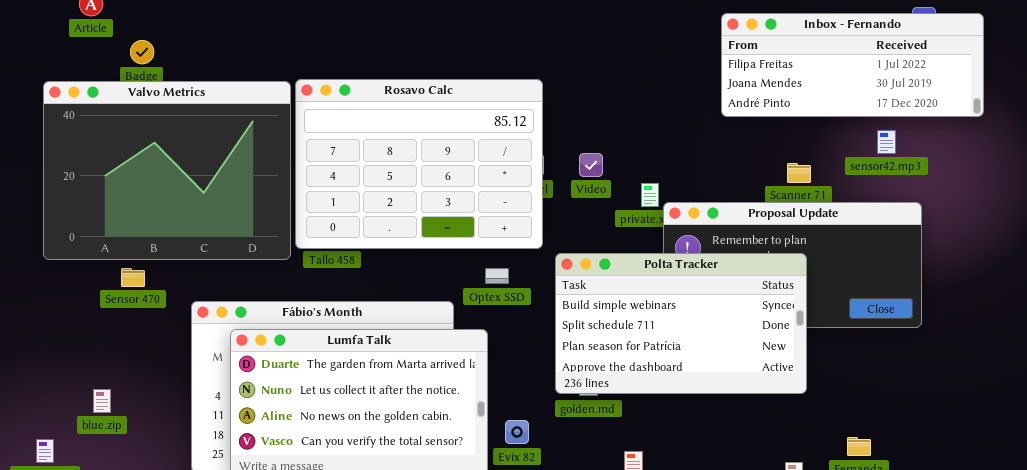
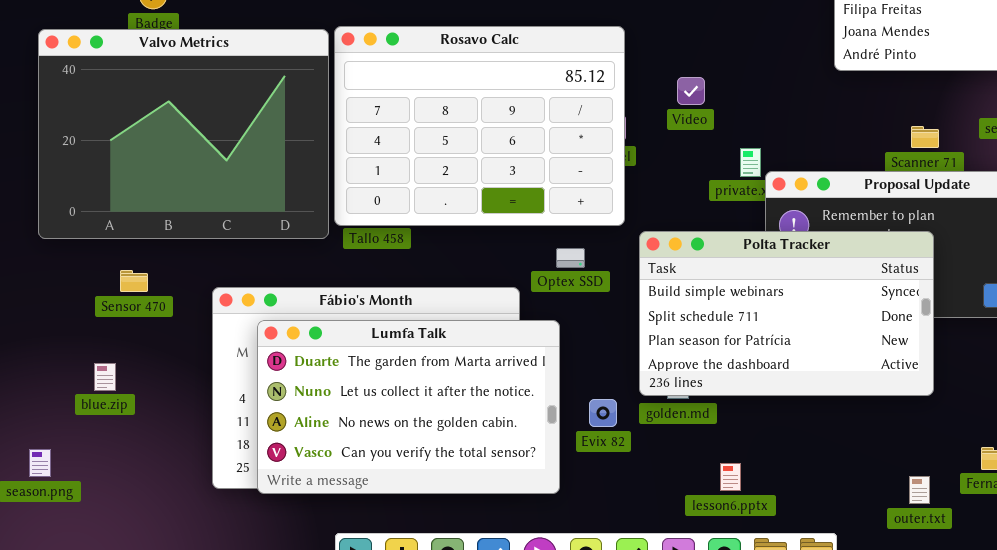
Video: [579,153,603,177] -> [677,77,705,105], moved
Sensor 470: [121,268,145,287] -> [120,270,148,292], moved
blue.zip: [93,389,111,413] -> [94,363,116,391], moved
Evix 82: [505,420,529,444] -> [589,399,617,427], moved

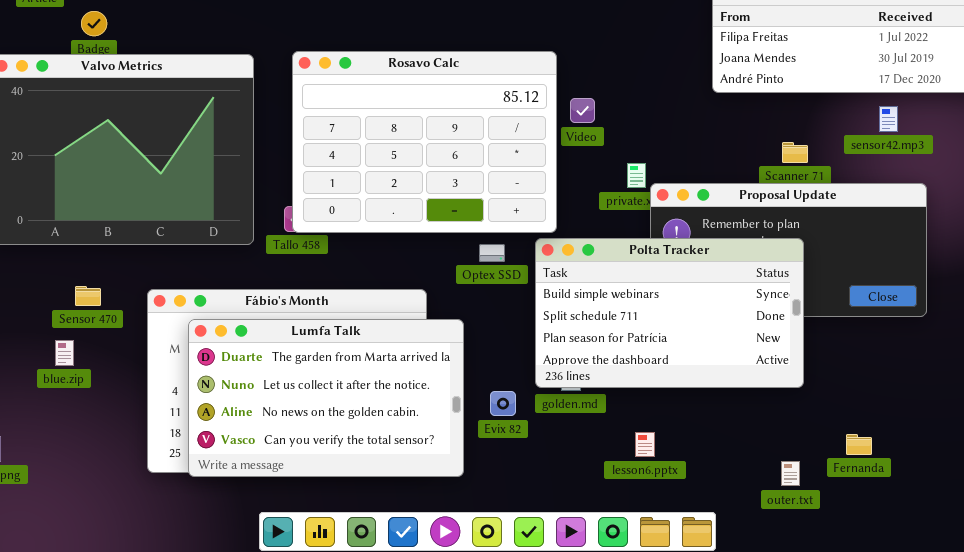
Rosavo Calc: [334,26,625,226] -> [292,51,557,233], moved
Optex SSD: [556,248,585,268] -> [479,244,505,262], moved
Sensor 470: [120,270,148,292] -> [75,286,101,306], moved
blue.zip: [94,363,116,391] -> [55,340,74,366], moved
lesson6.pptx: [720,463,741,491] -> [635,432,655,457], moved

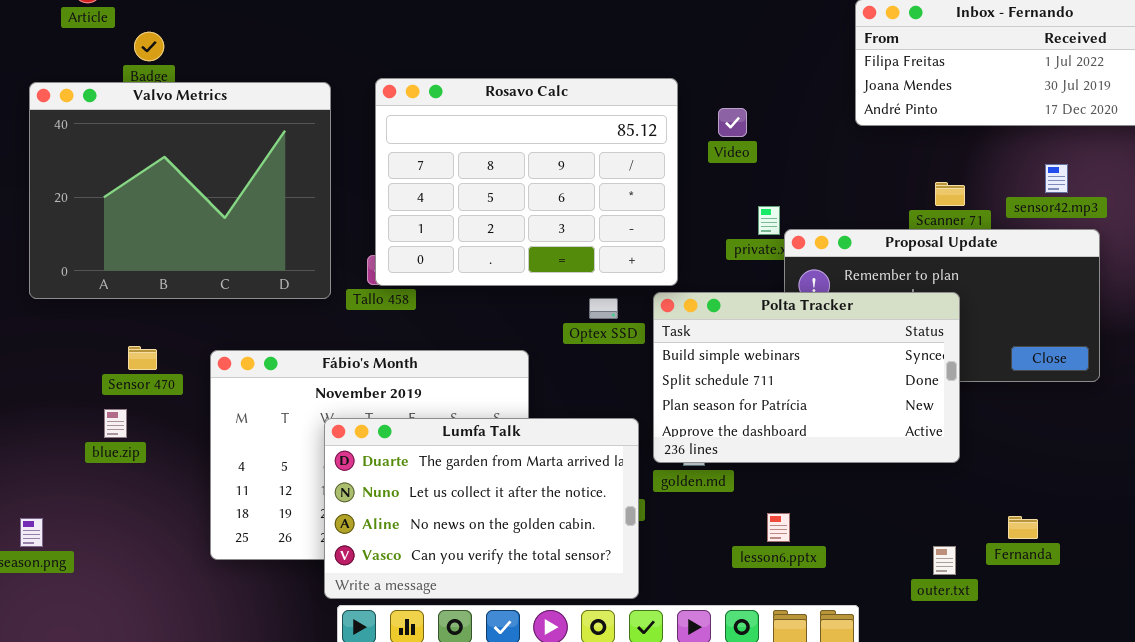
Video: [570,98,595,123] -> [718,108,747,137], moved
sensor42.mp3: [879,106,898,132] -> [1045,164,1068,193], moved
Lumfa Talk: [188,319,464,477] -> [324,418,639,599], moved

